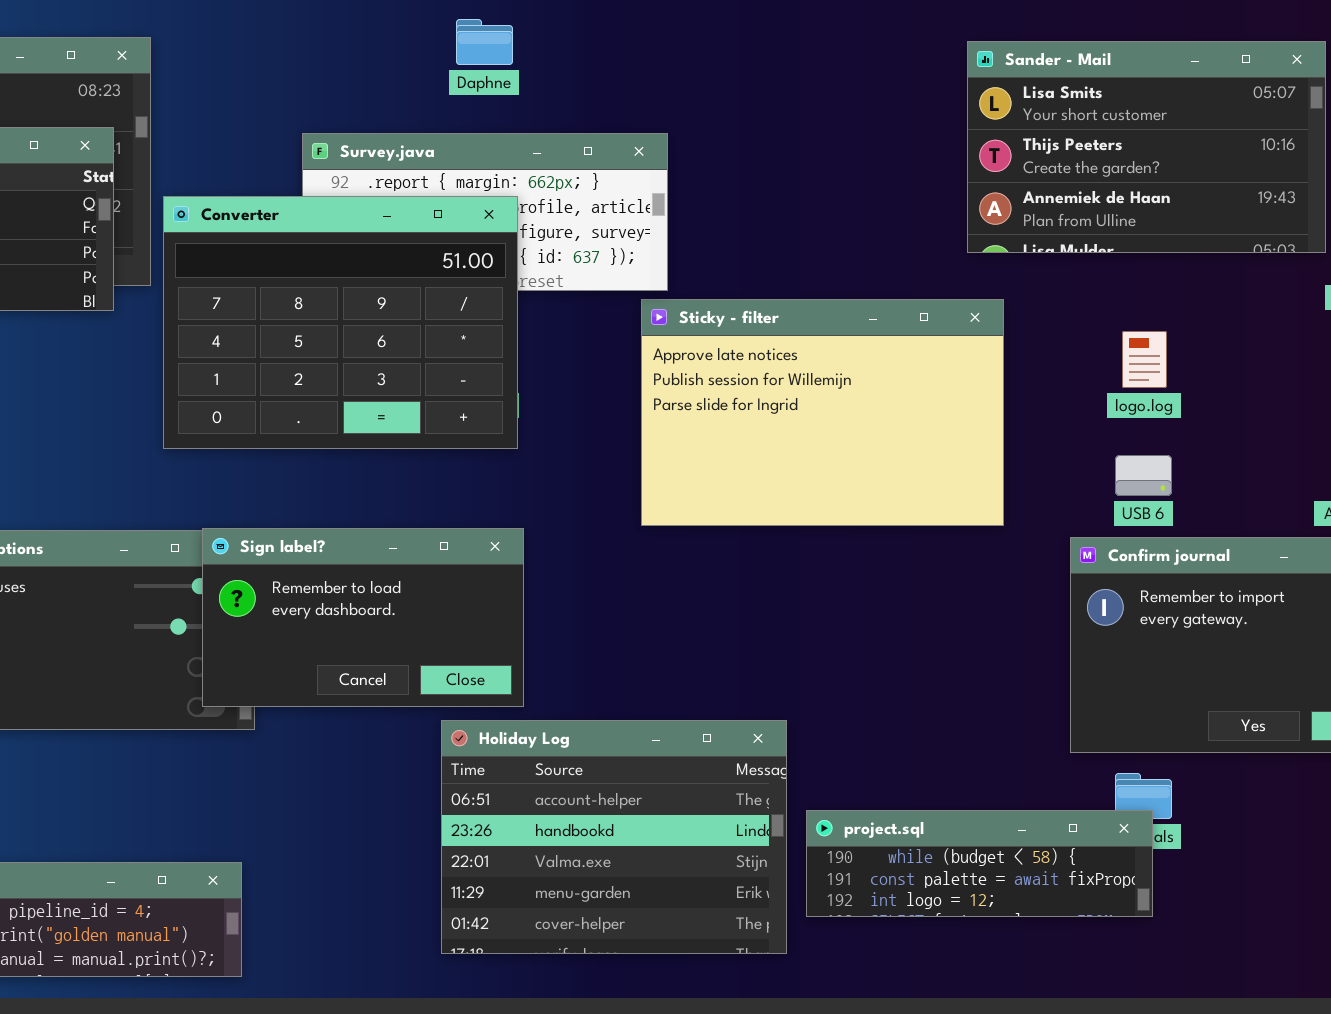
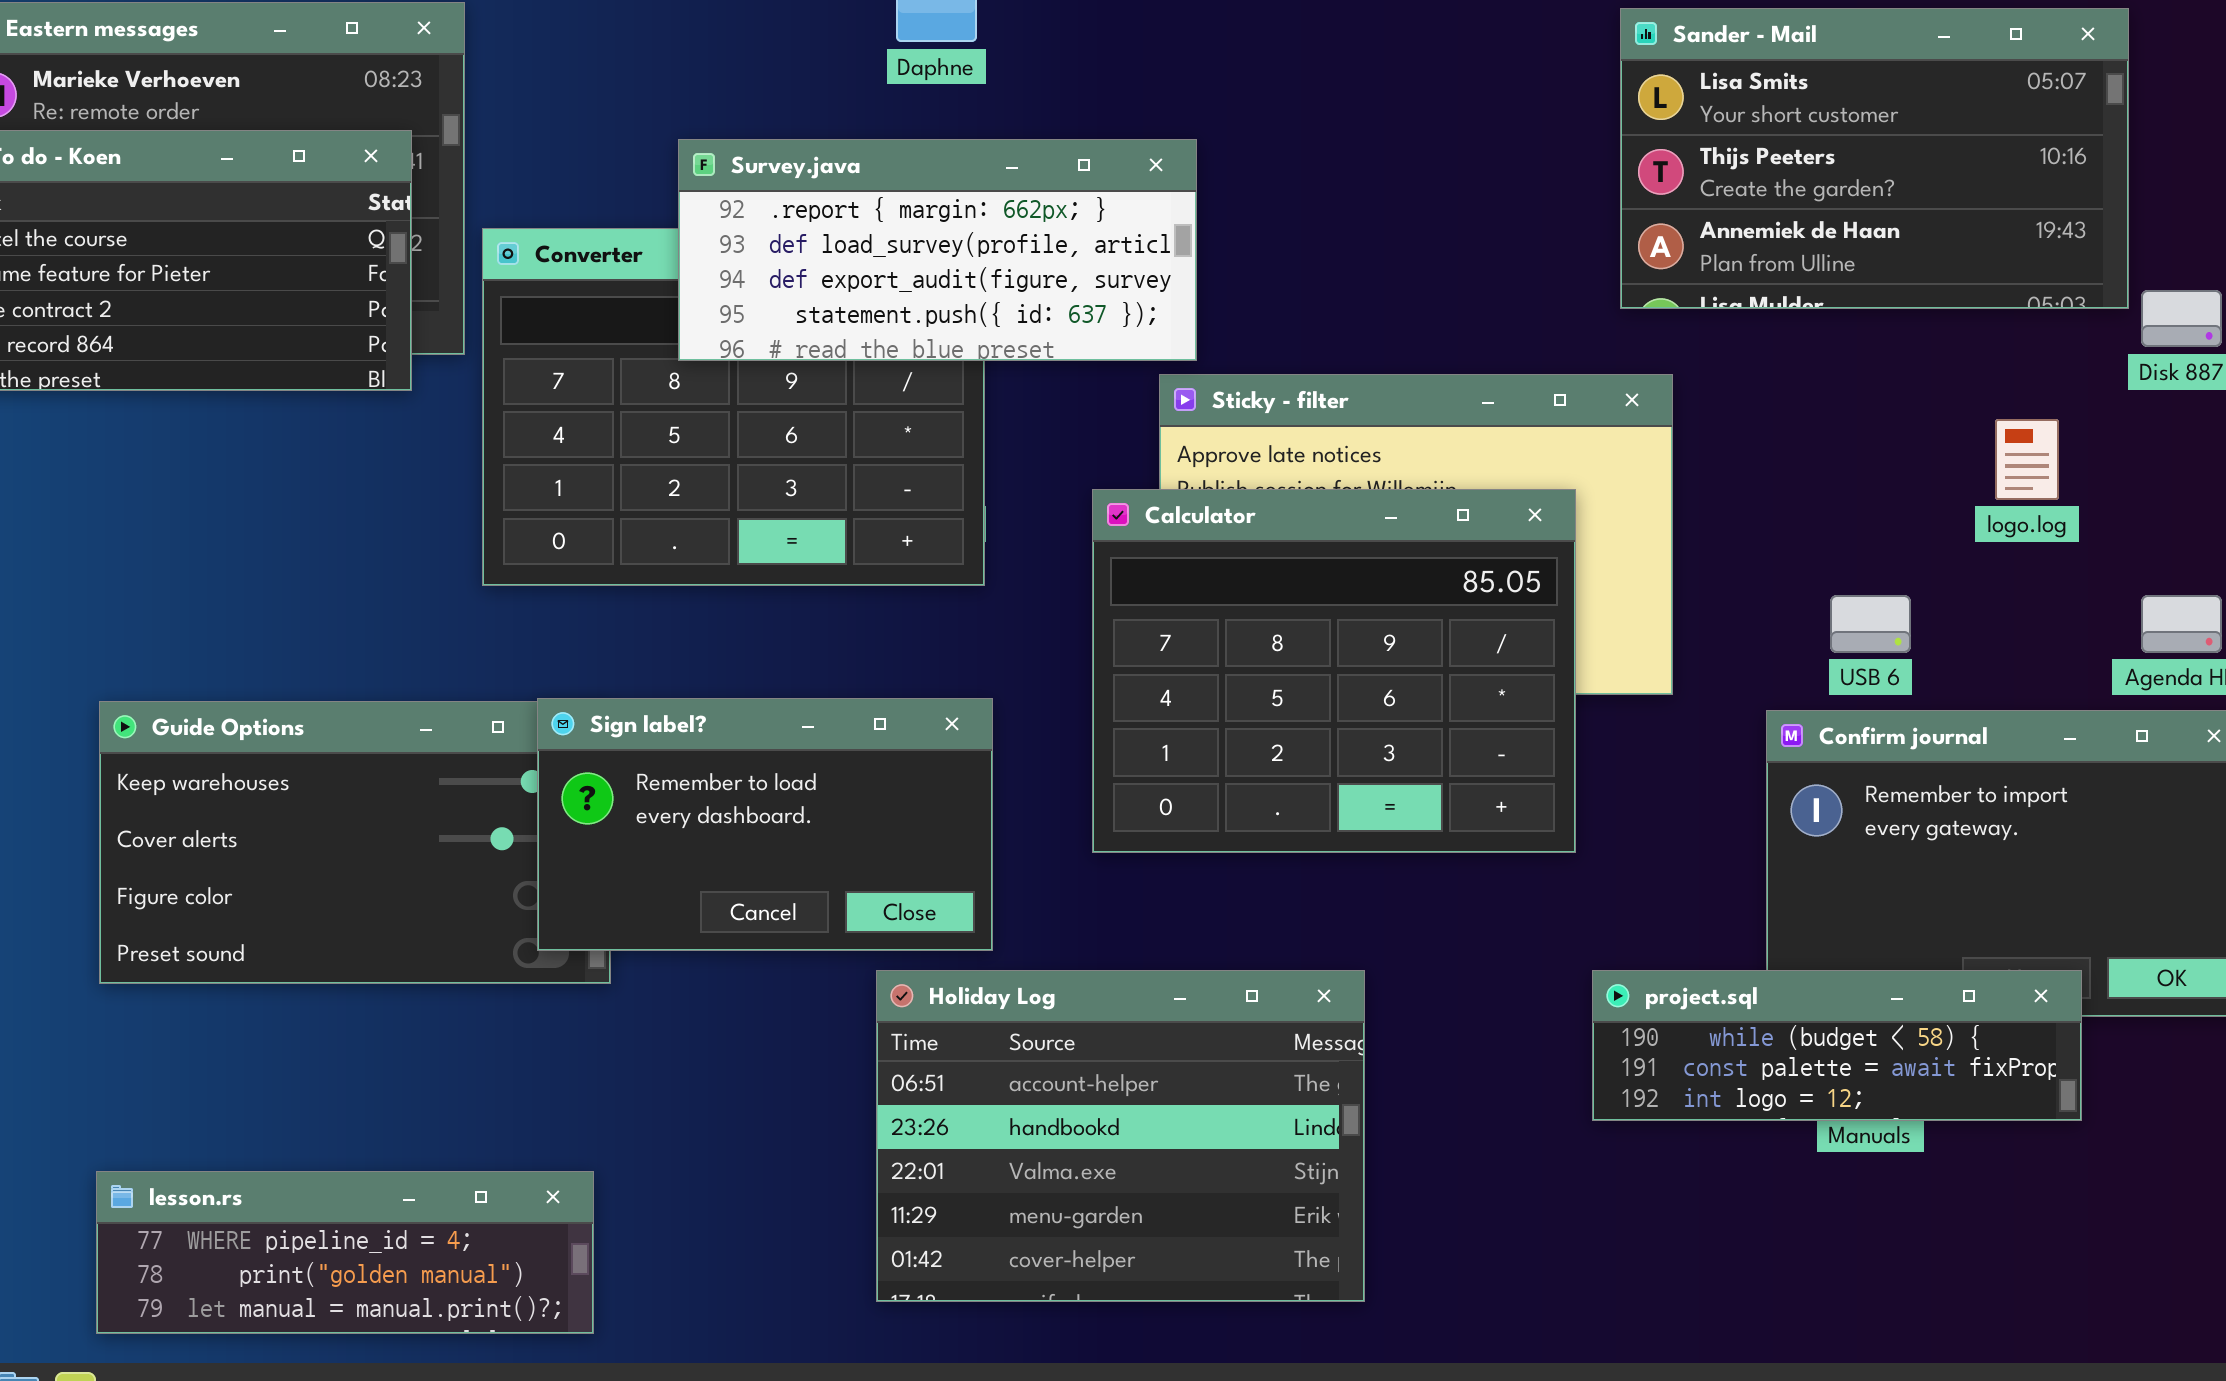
Survey.java: [302,133,668,291] -> [678,139,1197,361], raised
logo.log: [1122,331,1167,388] -> [1995,419,2059,500], moved
Calculator: none -> [1092,489,1576,853], opened
project.sql: [806,810,1153,917] -> [1592,970,2082,1121], moved

